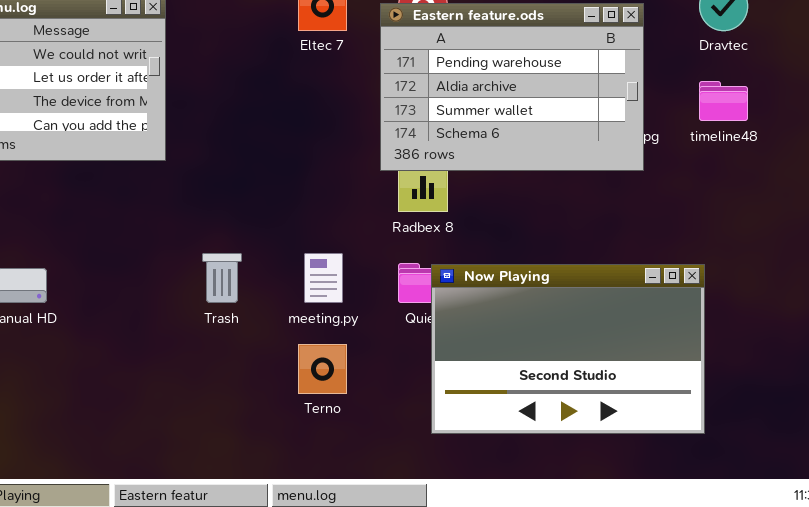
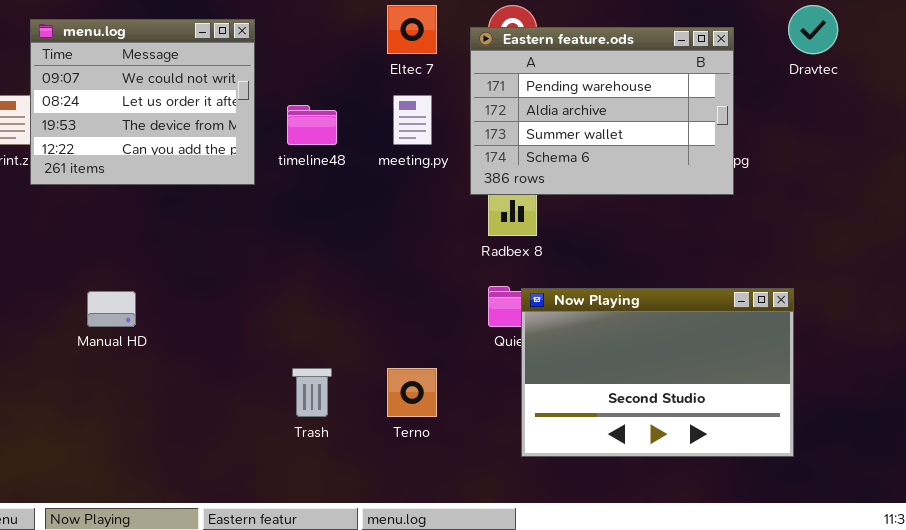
timeline48: [699,81,748,121] -> [287,105,337,145], moved
Trash: [202,253,242,303] -> [292,368,332,417], moved
meeting.py: [304,253,343,303] -> [393,95,432,145], moved

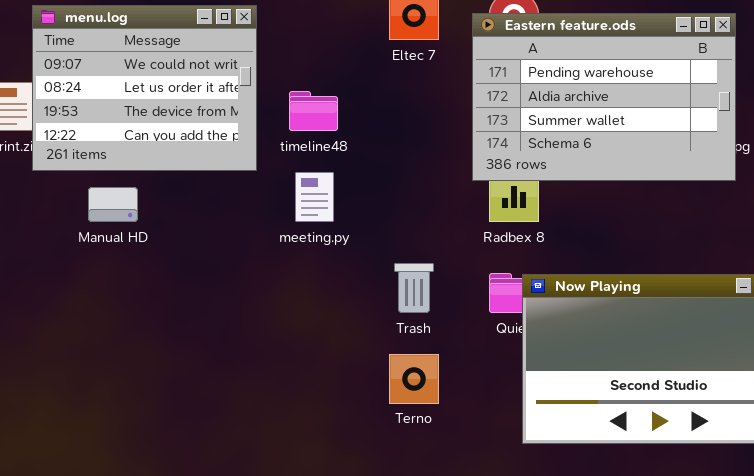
meeting.py: [393,95,432,145] -> [295,172,334,222], moved
Manual HD: [87,291,136,327] -> [88,187,138,222], moved
Trash: [292,368,332,417] -> [394,263,434,313], moved

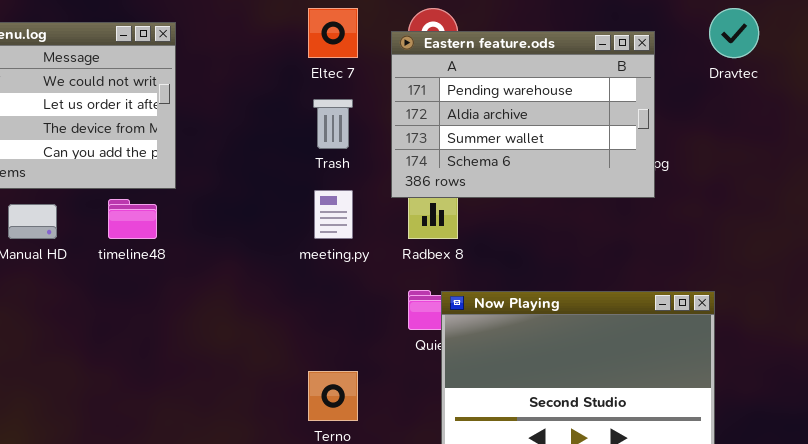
timeline48: [289,91,338,131] -> [108,199,157,239], moved
meeting.py: [295,172,334,222] -> [314,190,353,239], moved
Trash: [394,263,434,313] -> [313,99,353,149], moved

